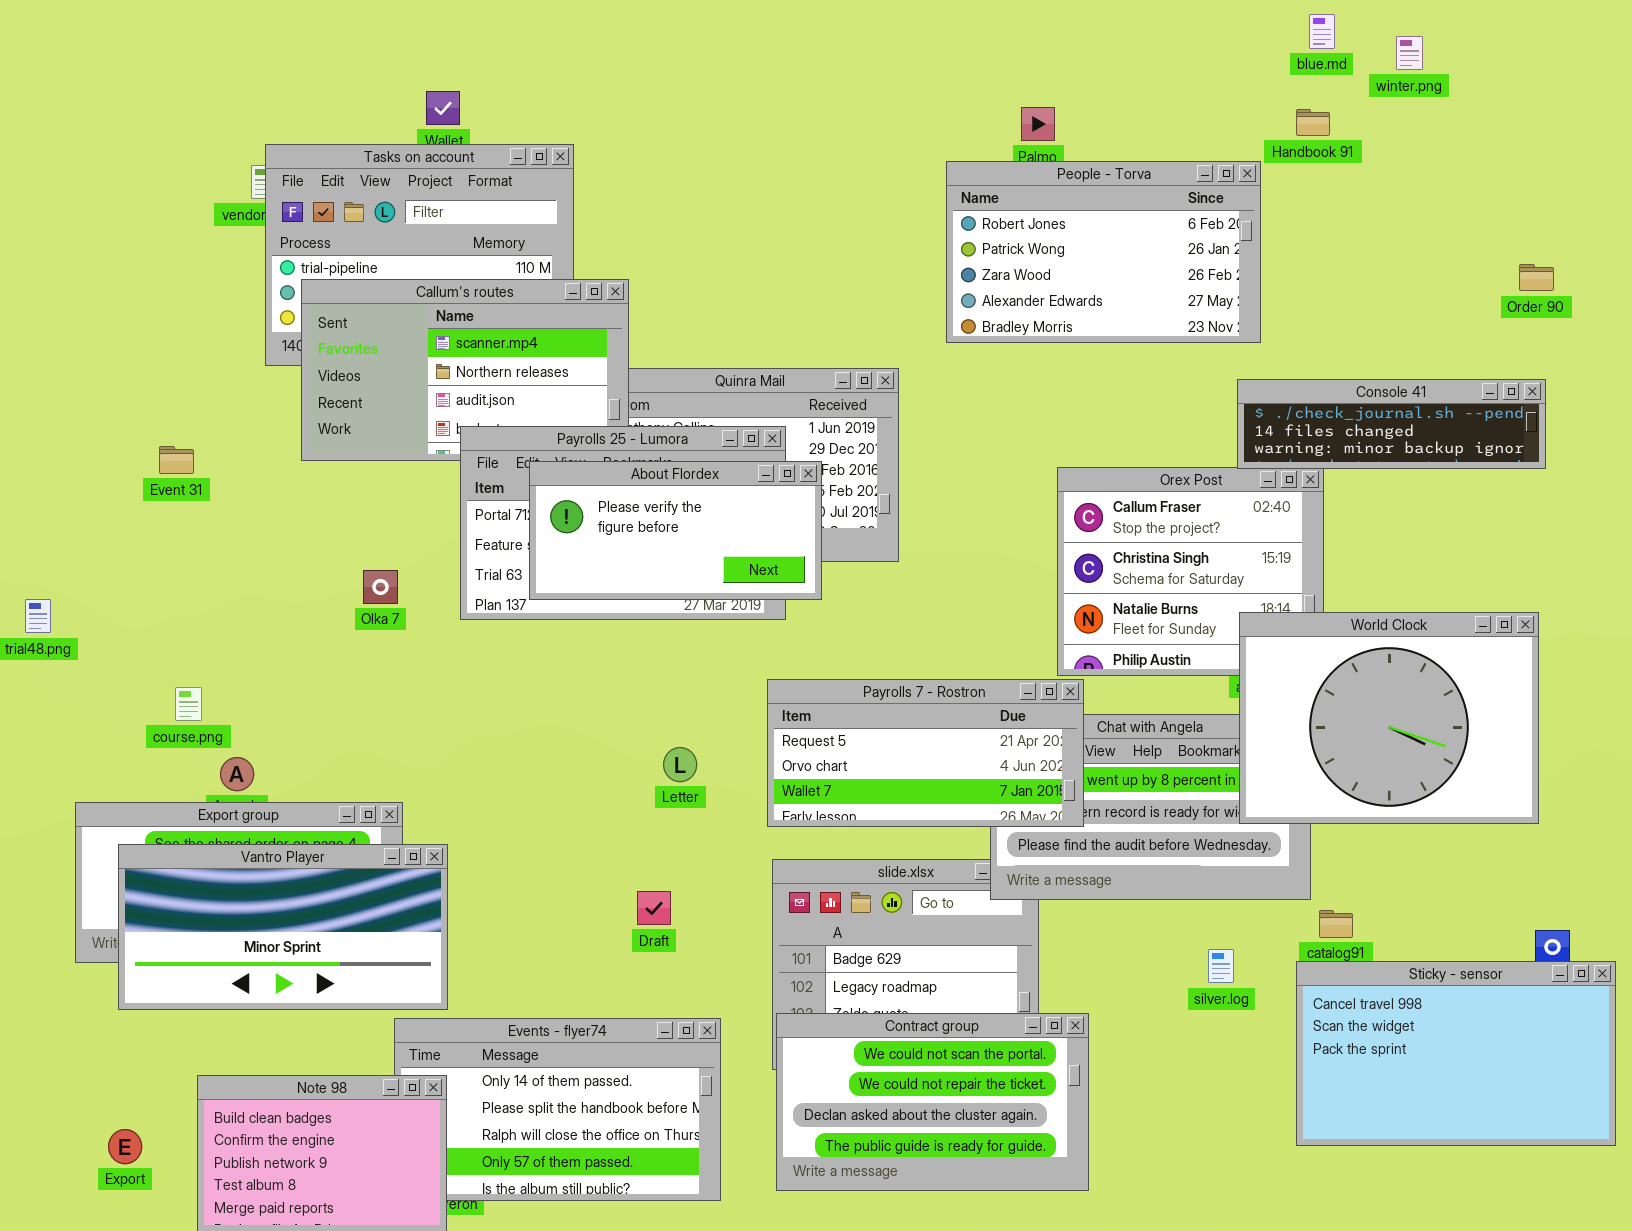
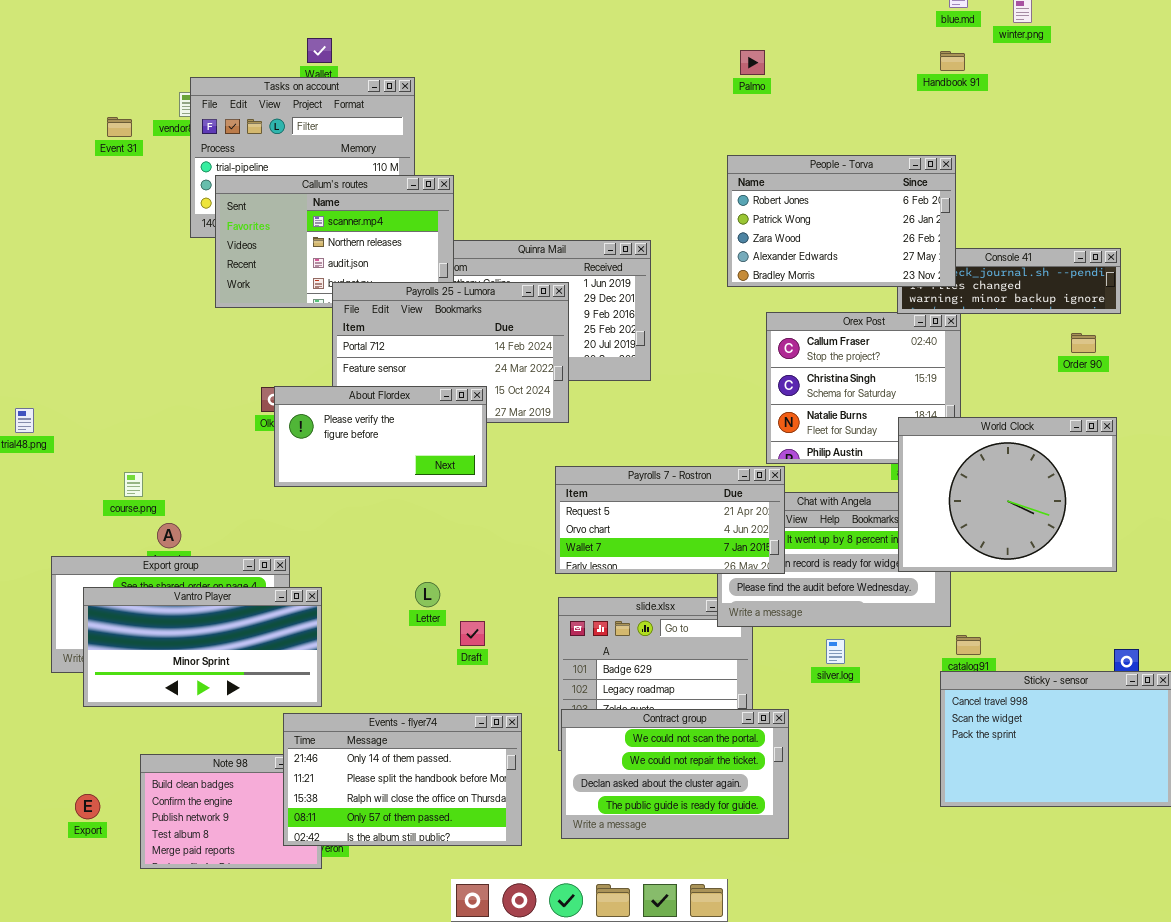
People - Torva: [946,161,1261,343] -> [727,155,956,287], moved
Order 90: [1519,264,1554,291] -> [1071,333,1096,353], moved
Event 31: [159,446,194,474] -> [107,117,132,137], moved
About Flordex: [529,461,822,600] -> [274,386,487,487], moved
Letter: [663,747,697,782] -> [415,582,440,607], moved
silver.log: [1208,949,1234,983] -> [826,639,845,664], moved
Events - flyer74: [394,1018,721,1201] -> [283,713,522,846], raised

